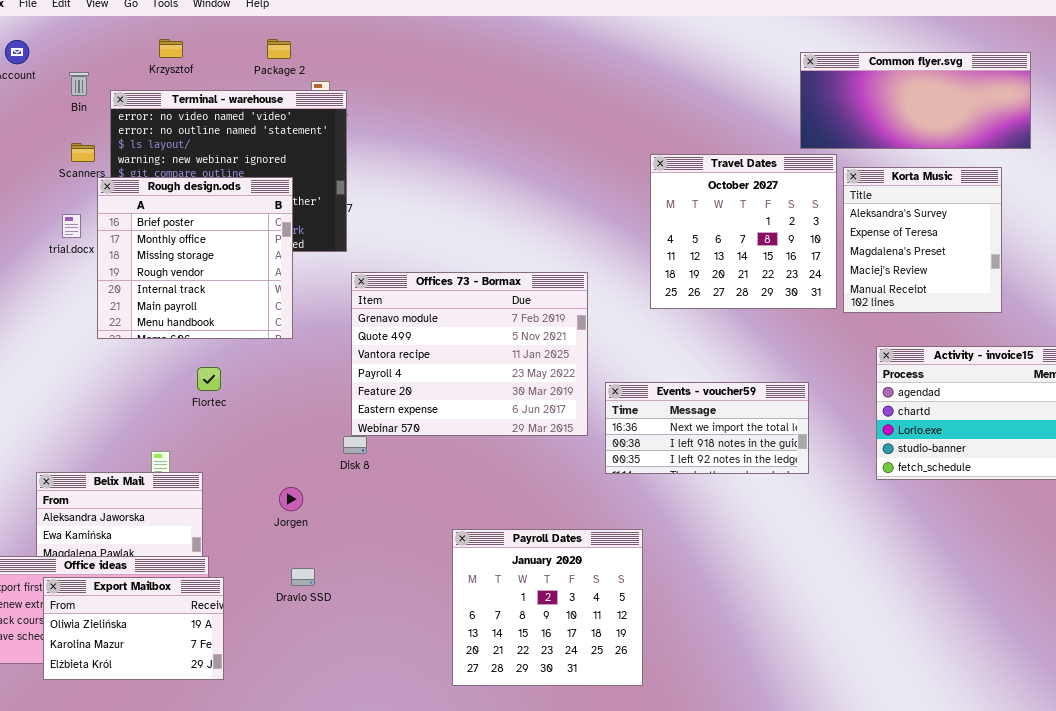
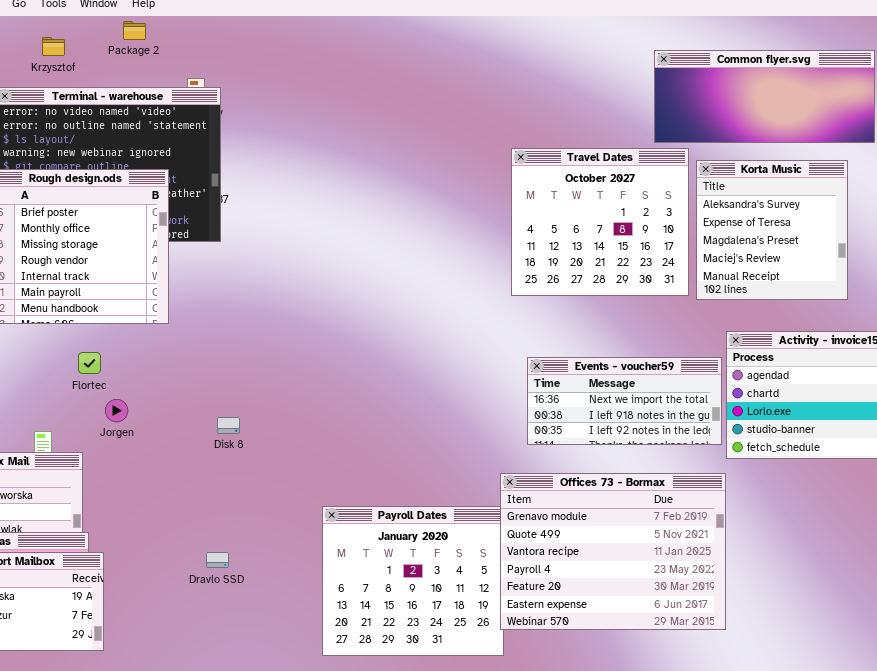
Package 2: [267,39,291,59] -> [123,21,146,40], moved
Offices 73 - Bormax: [351,272,588,436] -> [500,473,726,630], moved
Events - voucher59: [605,382,809,474] -> [527,357,722,445], moved
Jorgen: [279,487,303,511] -> [105,399,128,422], moved
Dravlo SSD: [291,568,315,586] -> [206,552,229,568], moved

